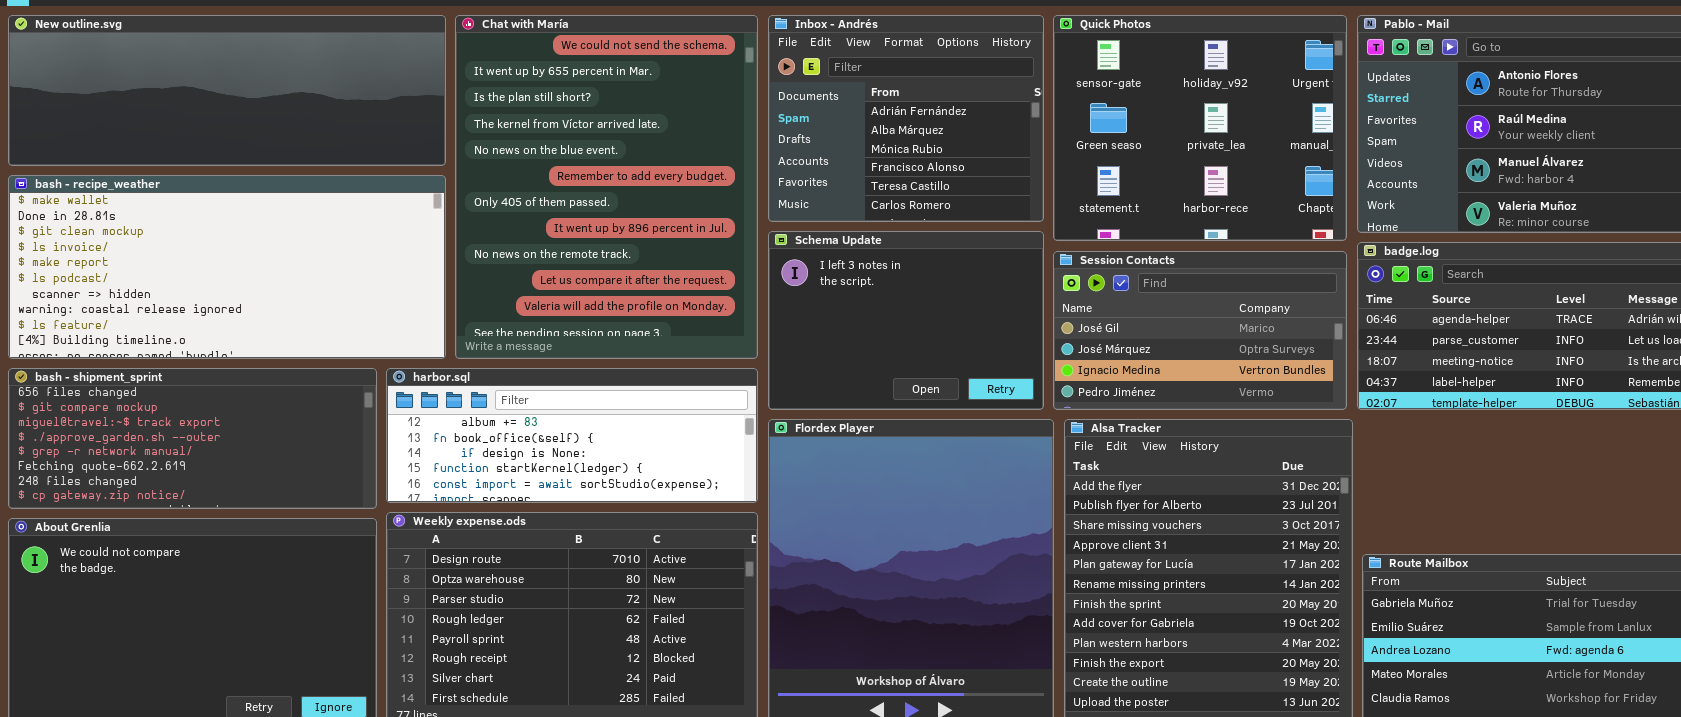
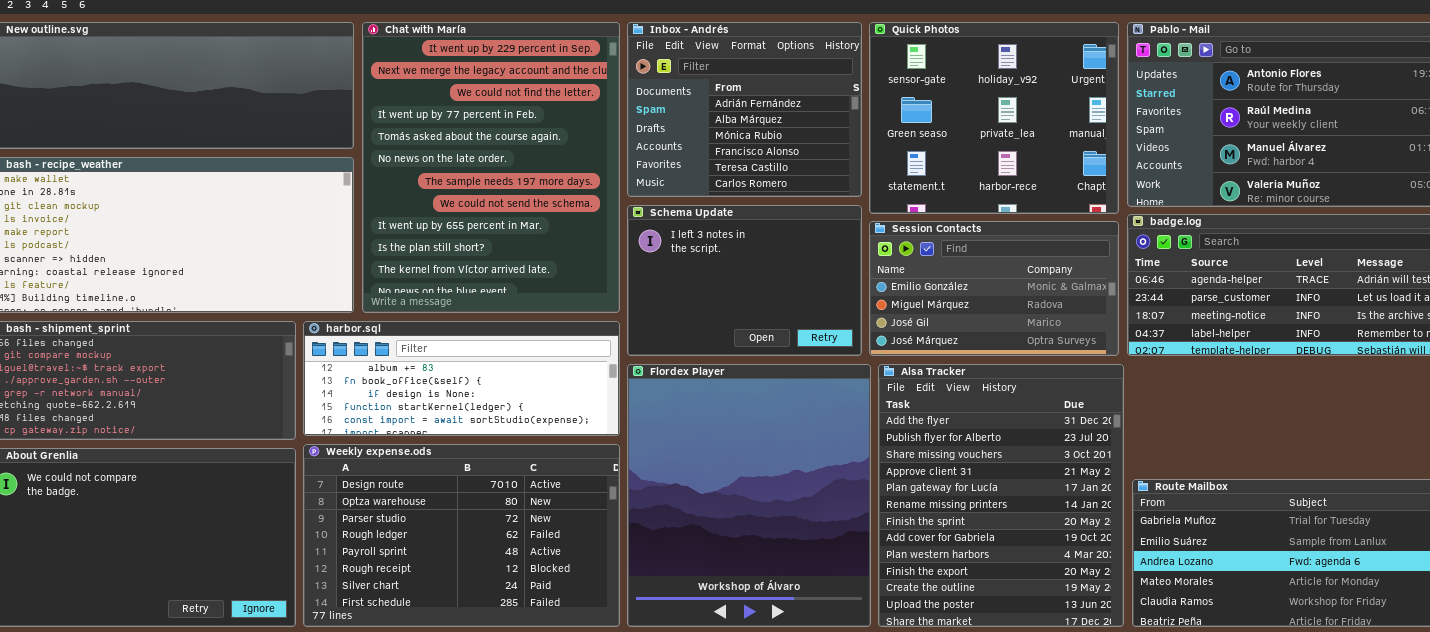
Chat with María: [455,15,758,359] -> [362,22,620,313], scrolled up 7 rows
Session Contacts: [1053,251,1347,410] -> [869,221,1119,356], scrolled up 2 rows

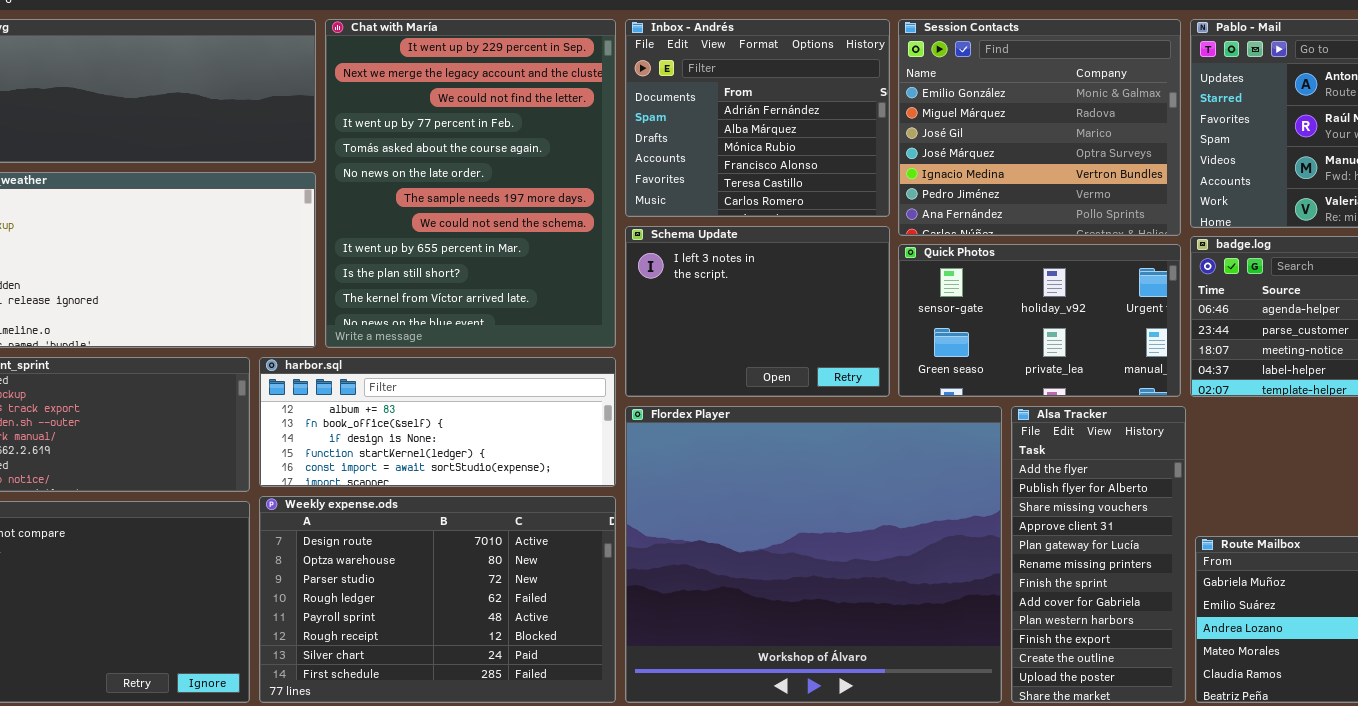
Quick Photos: [869,22,1119,214] -> [898,244,1181,397], moved, resized
Session Contacts: [869,221,1119,356] -> [898,19,1181,236], moved, resized
Flordex Player: [627,364,871,627] -> [625,406,1002,703], resized
Alsa Tracker: [878,364,1124,627] -> [1011,406,1186,703], resized

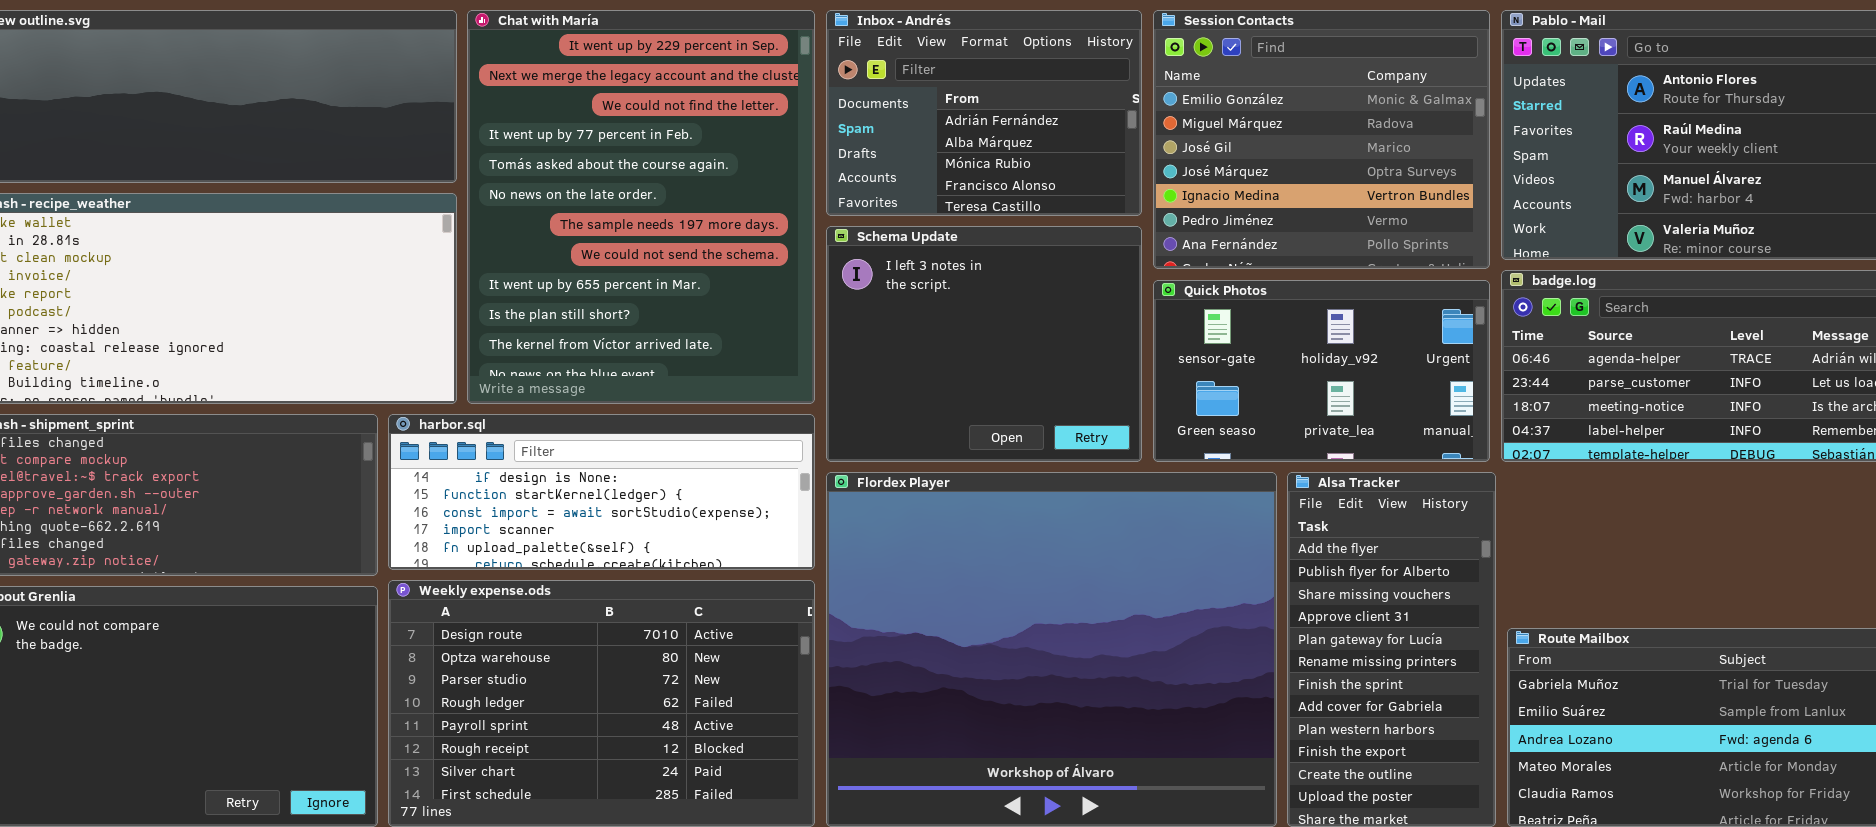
Inbox - Andrés: [625,19,890,217] -> [826,10,1142,216], resized
Schema Update: [625,226,890,397] -> [826,226,1142,462], resized
harbor.sql: [259,357,616,487] -> [388,414,815,570], scrolled down 2 rows

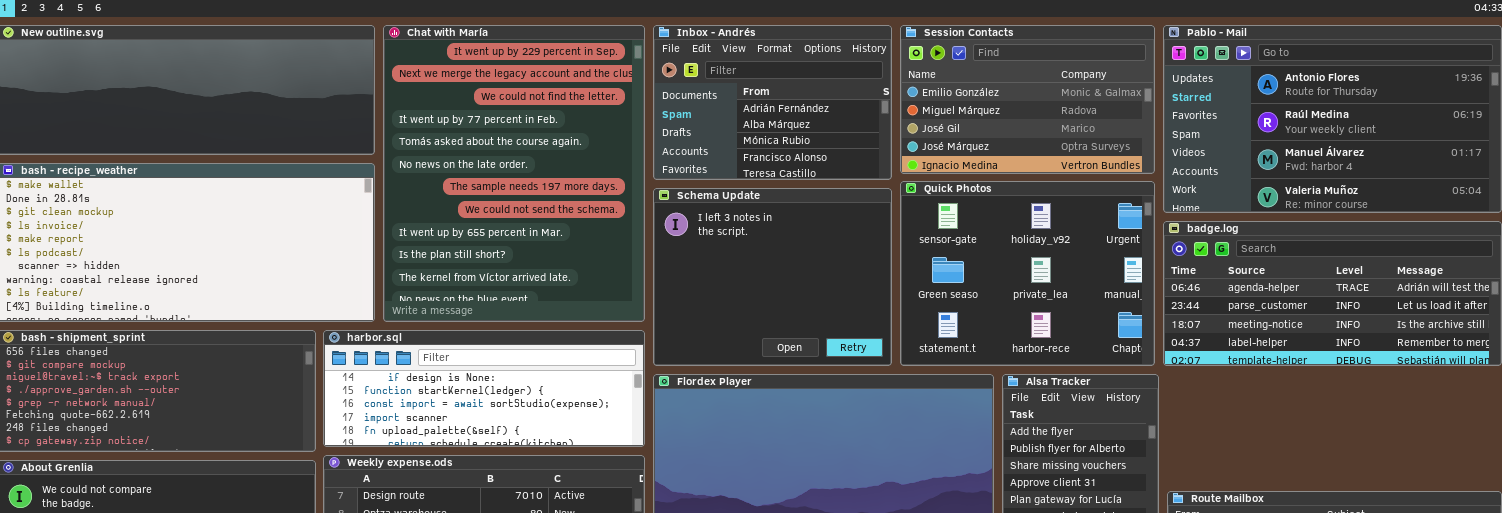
Session Contacts: [1153,10,1490,269] -> [900,25,1155,174], resized
Quick Photos: [1153,280,1490,462] -> [900,181,1155,366], resized

